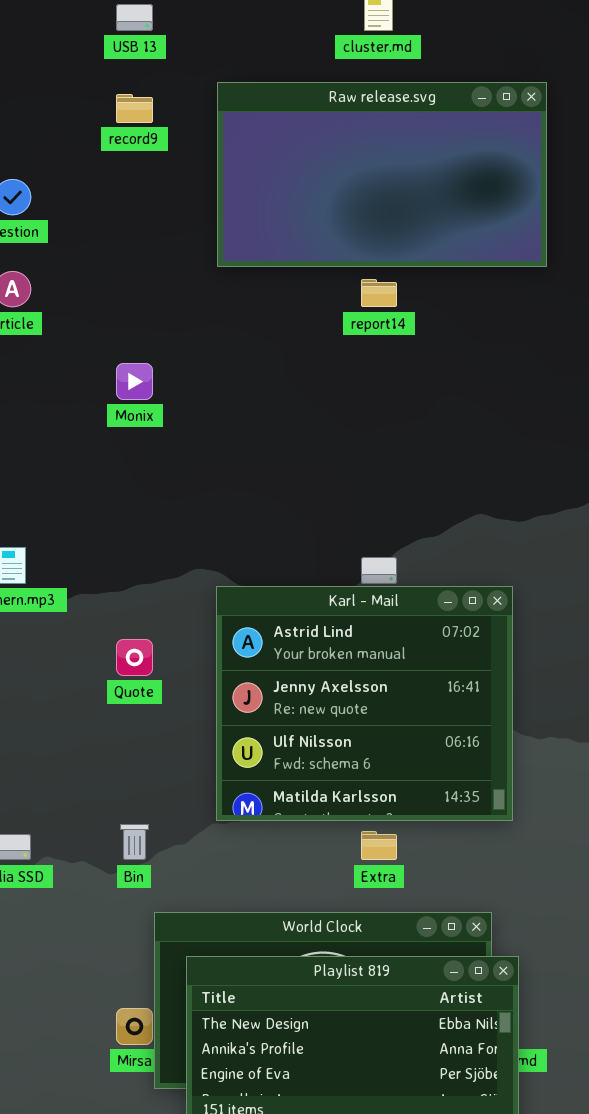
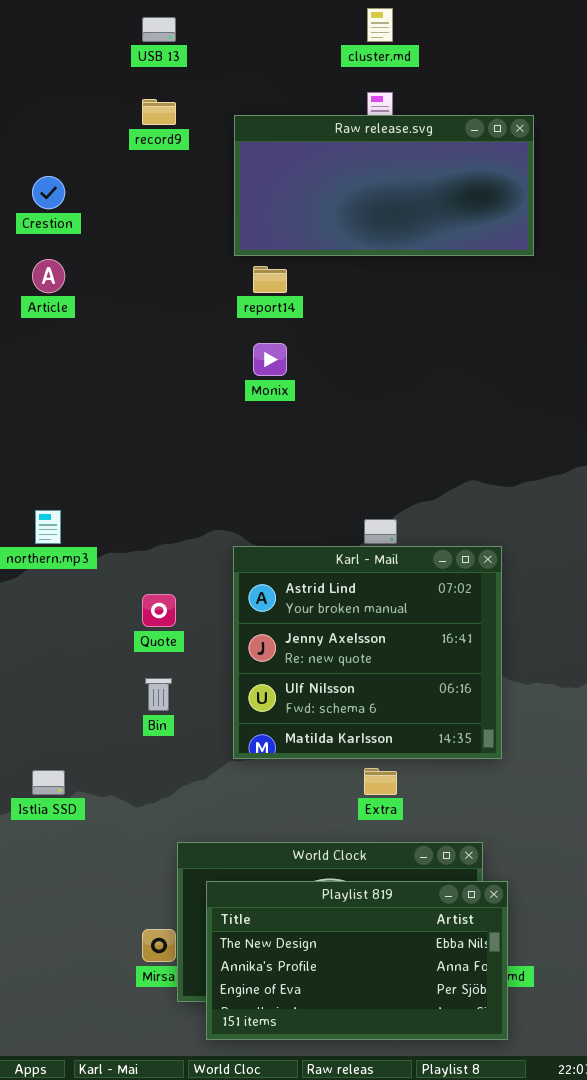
Raw release.svg: [217,82,547,267] -> [234,115,534,256], resized
report14: [361,279,397,307] -> [253,266,287,293], moved
Monix: [116,363,153,400] -> [253,343,287,376], moved
Bin: [120,824,149,860] -> [145,678,172,711], moved

